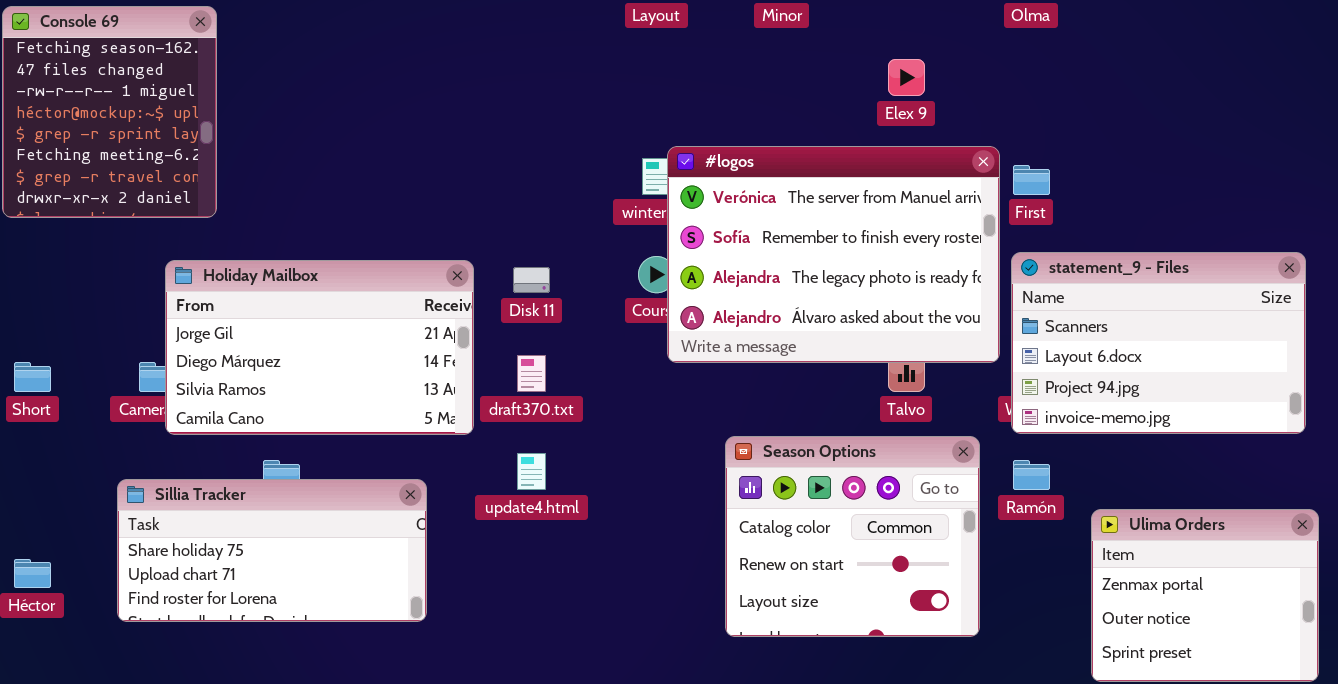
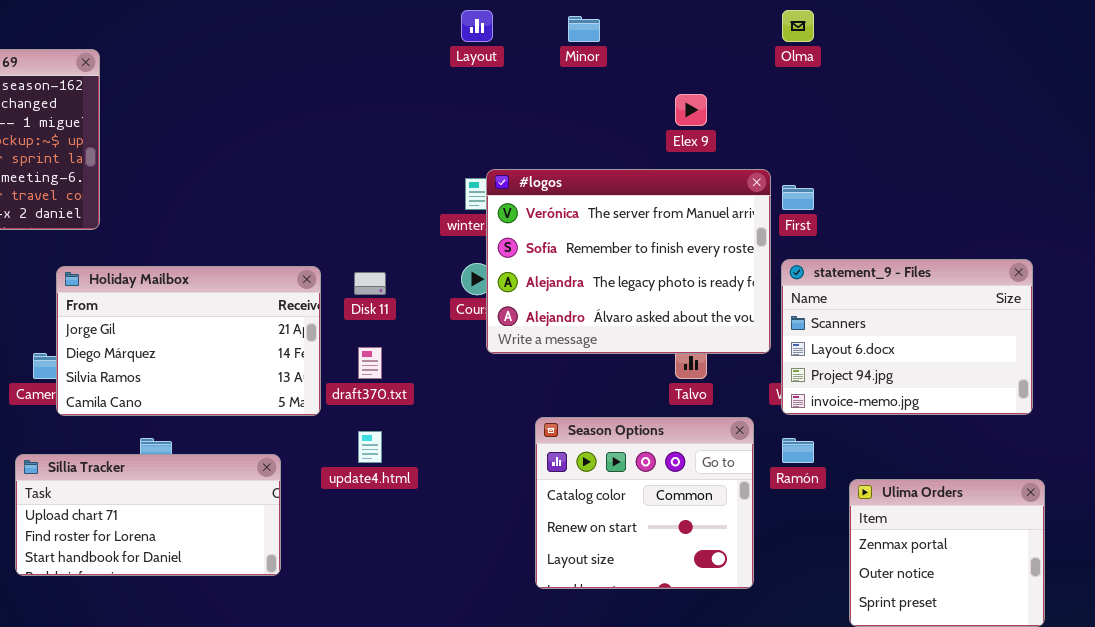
Sillia Tracker: [117,479,427,622] -> [15,454,281,576], scrolled down 1 row

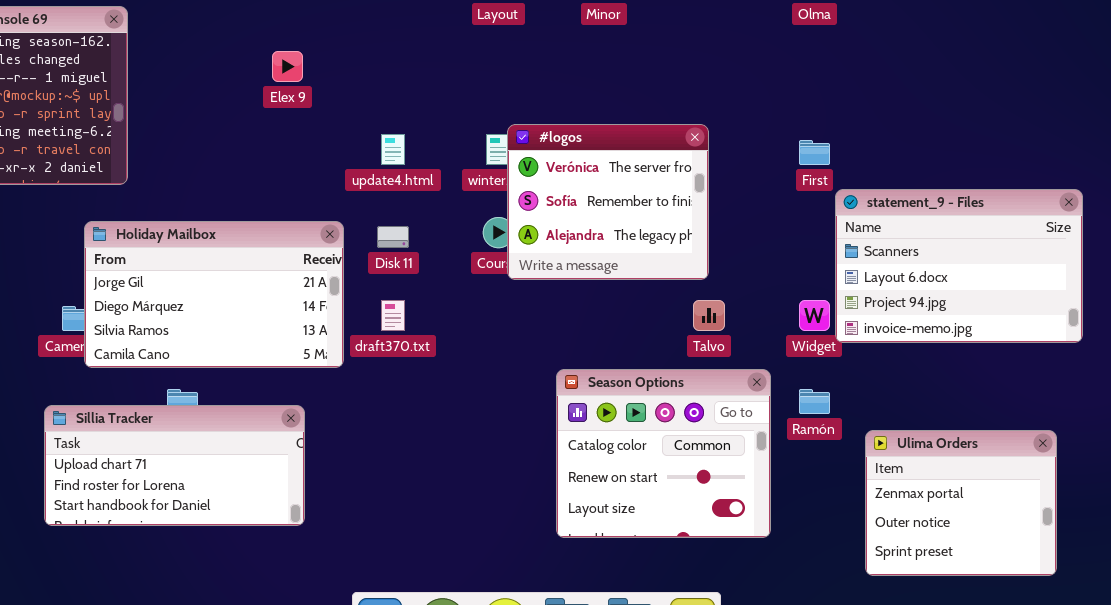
Elex 9: [675,94,707,126] -> [272,51,303,82], moved
#logos: [486,169,771,354] -> [507,124,709,280], resized
statement_9 - Files: [781,259,1033,415] -> [835,189,1083,343], moved
update4.html: [358,431,382,463] -> [381,134,405,165], moved

